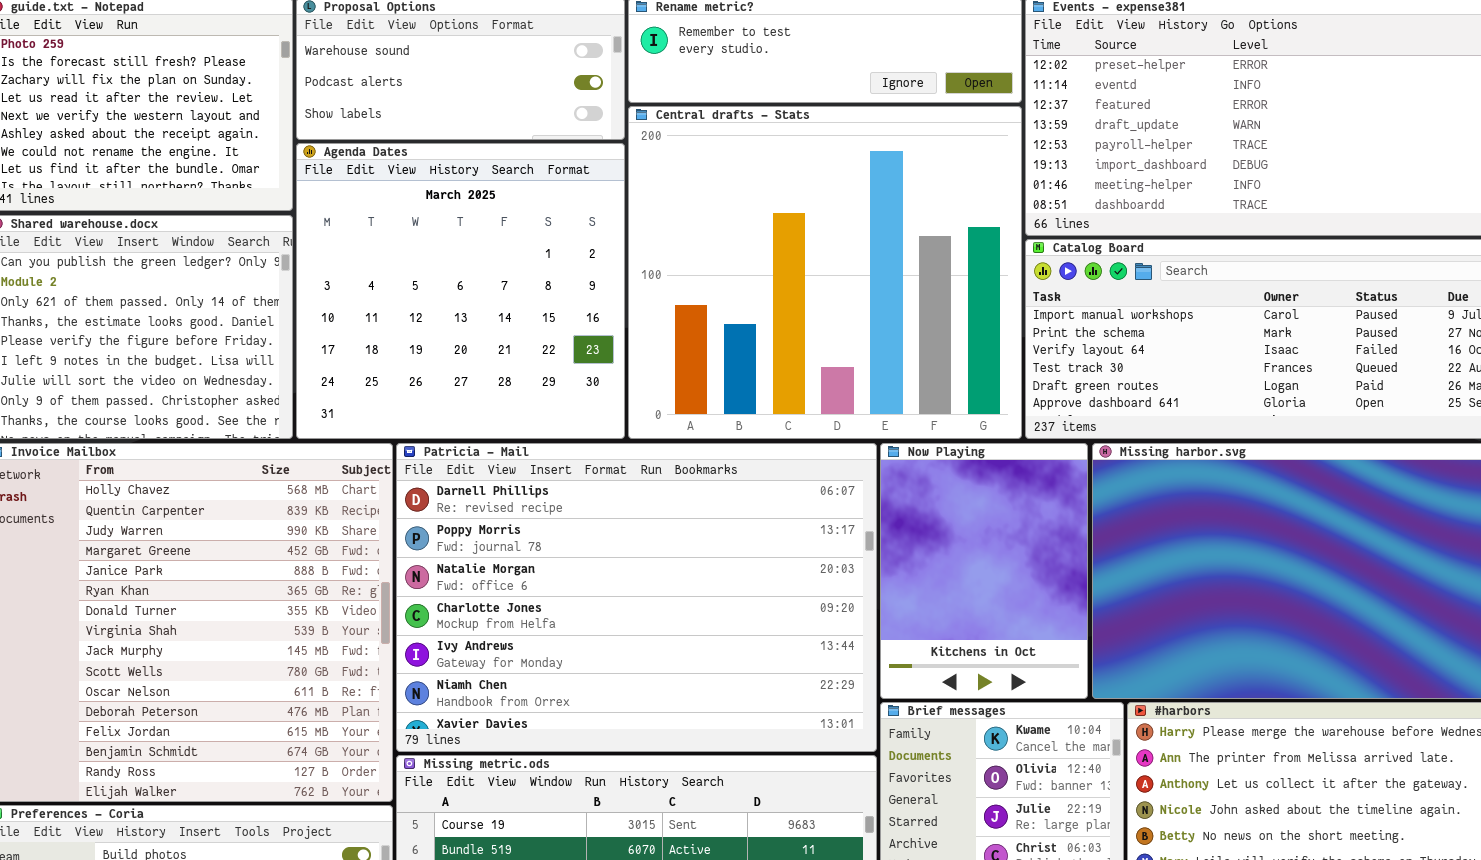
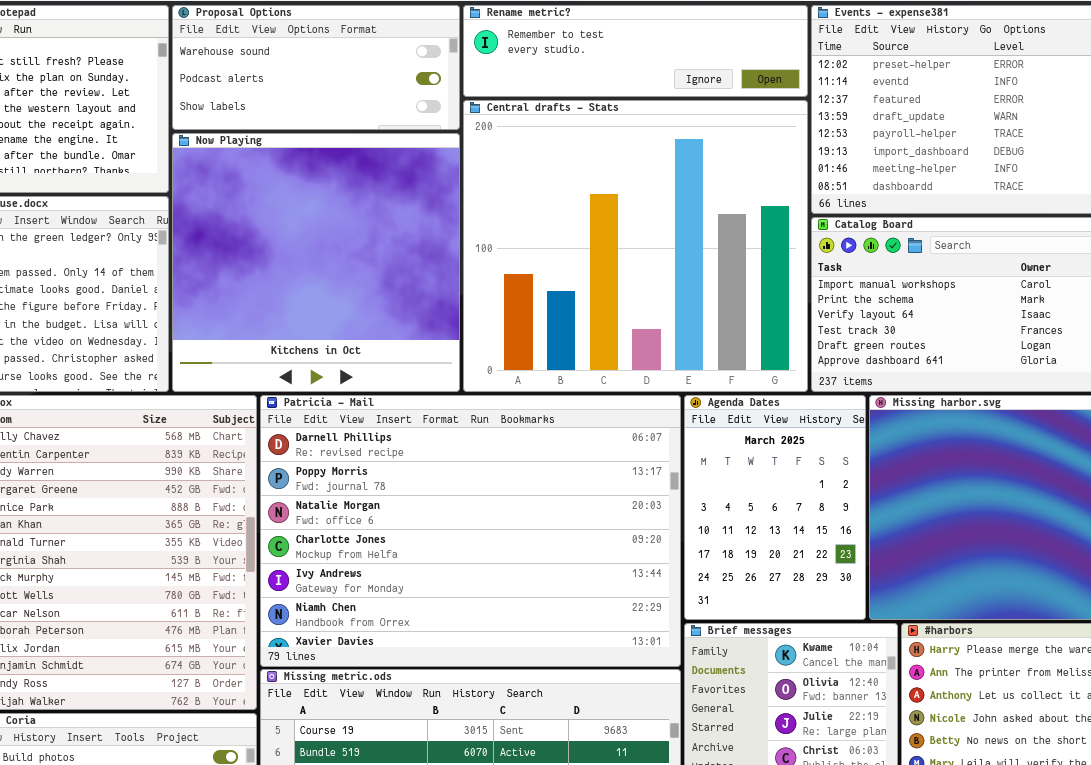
Agenda Dates: [296,143,625,439] -> [684,395,866,620], moved, resized
Now Playing: [880,443,1088,699] -> [172,133,460,392], moved, resized

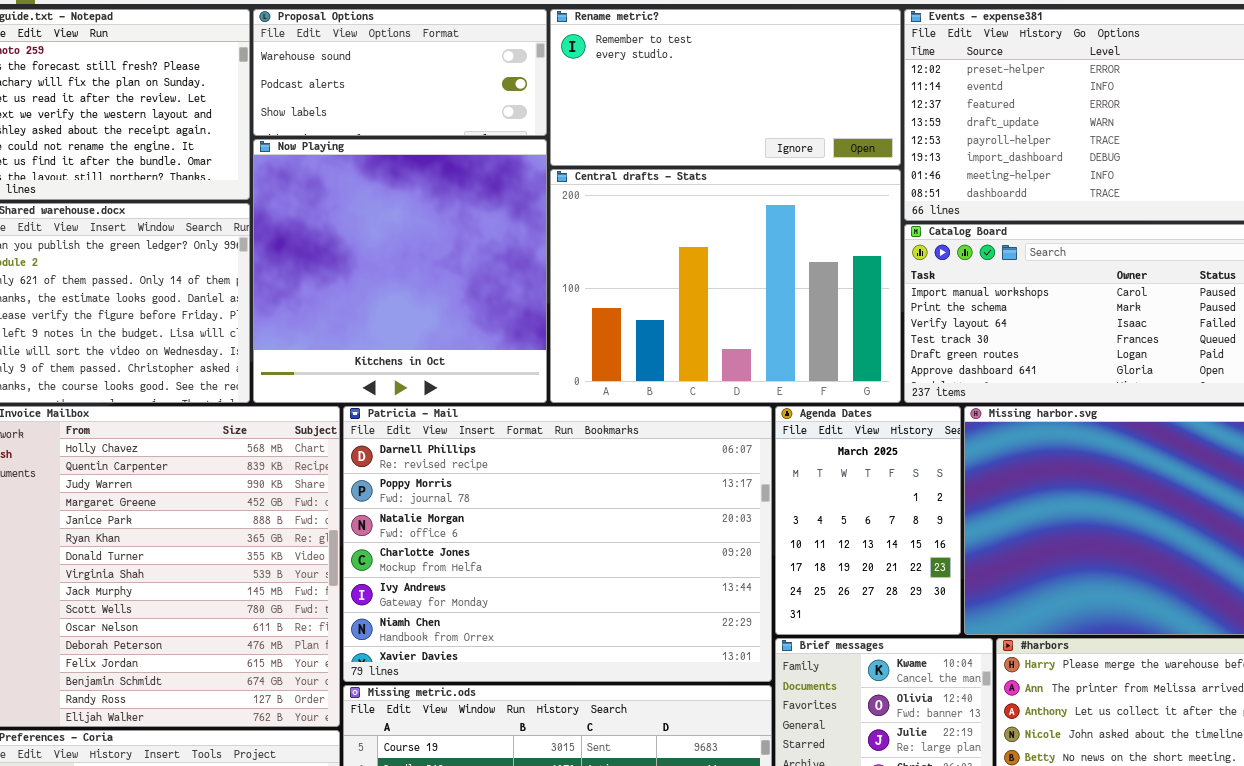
Rename metric?: [463,5,808,97] -> [550,9,901,166], resized
Central drafts - Stats: [463,100,808,392] -> [550,169,901,403], resized

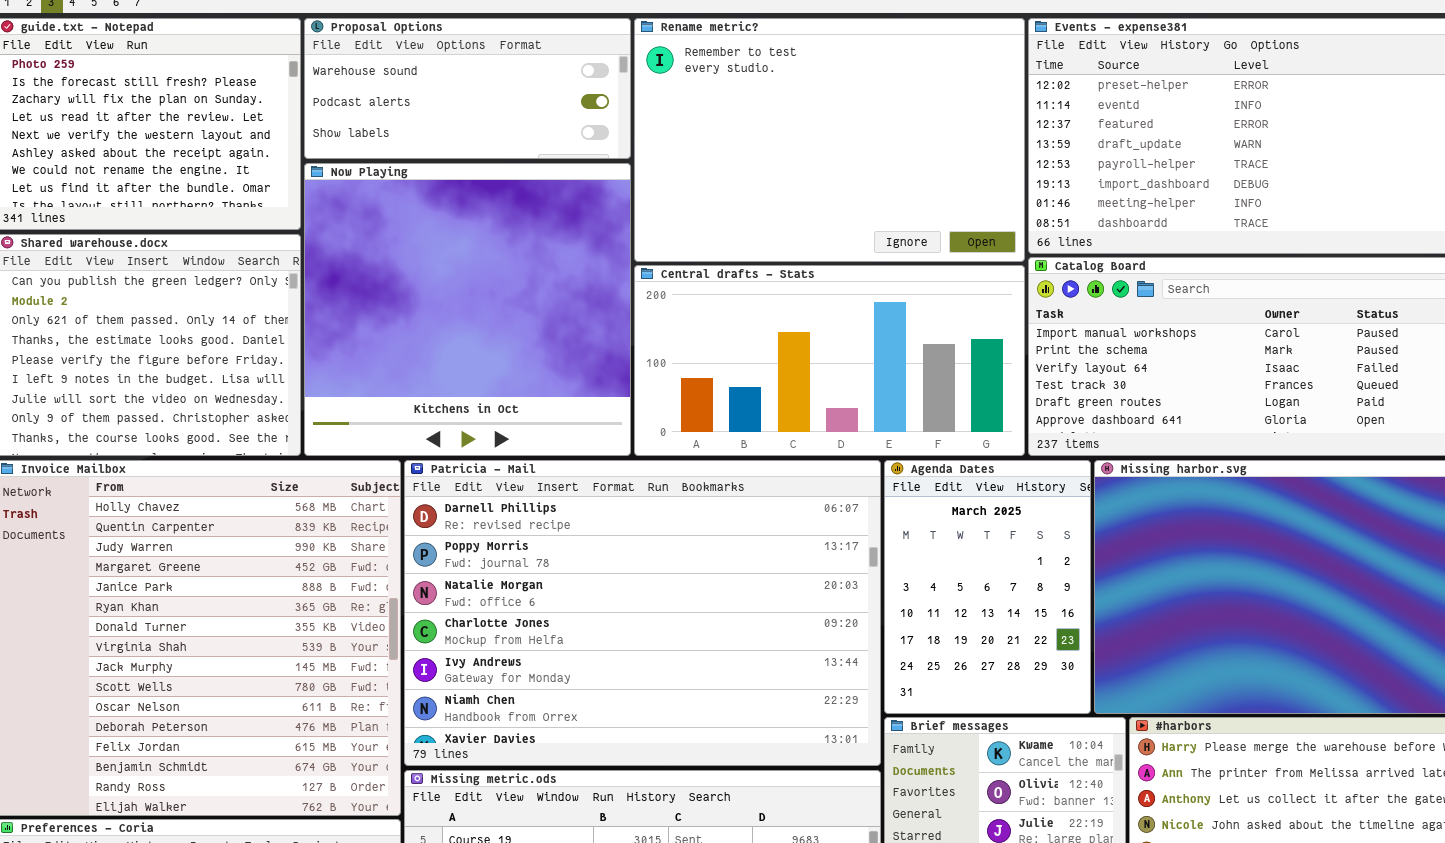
Rename metric?: [550,9,901,166] -> [634,18,1025,262], resized
Central drafts - Stats: [550,169,901,403] -> [634,265,1025,456], resized

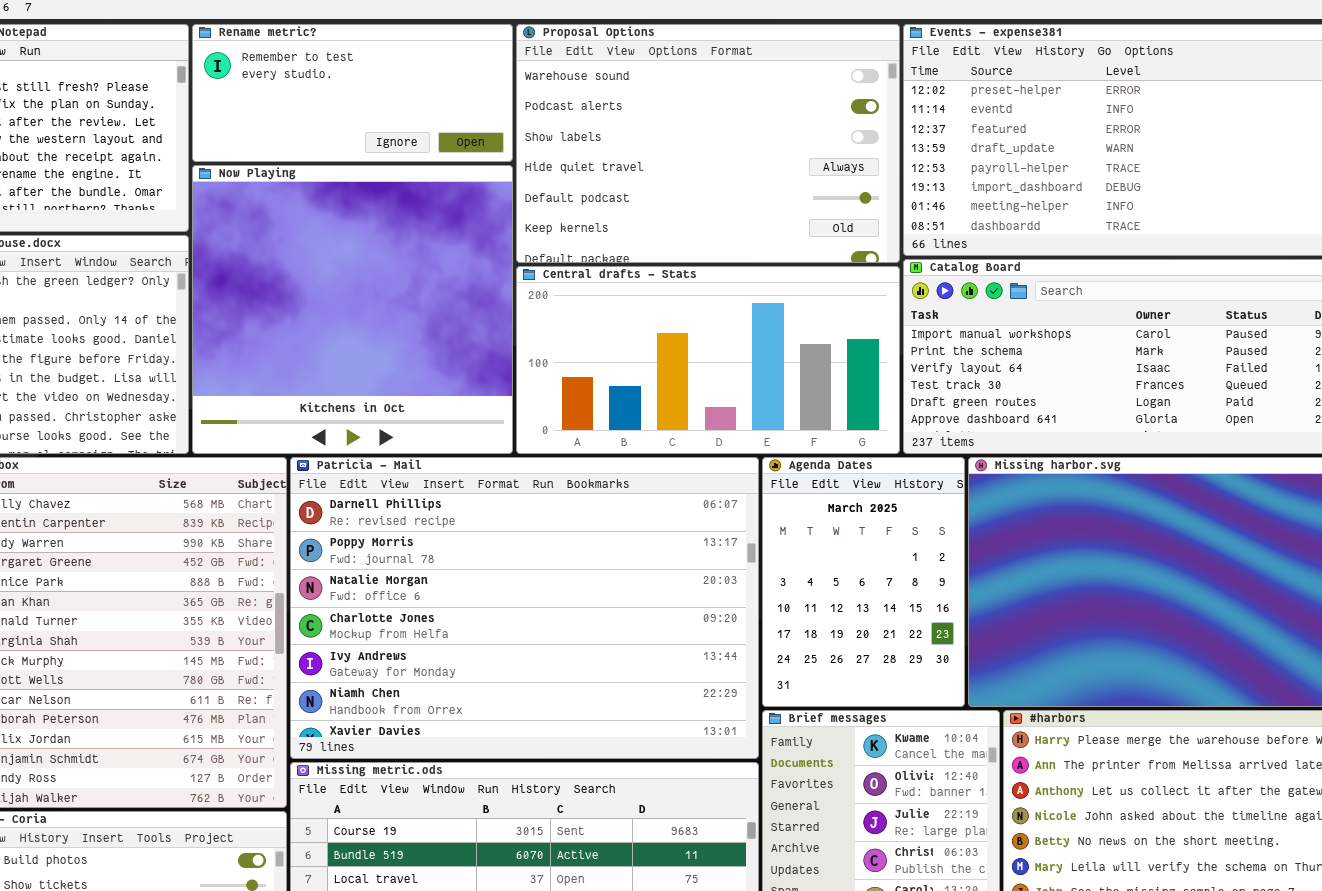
Proposal Options: [304,18,631,159] -> [516,24,900,263], moved, resized
Rename metric?: [634,18,1025,262] -> [192,24,513,162], moved, resized

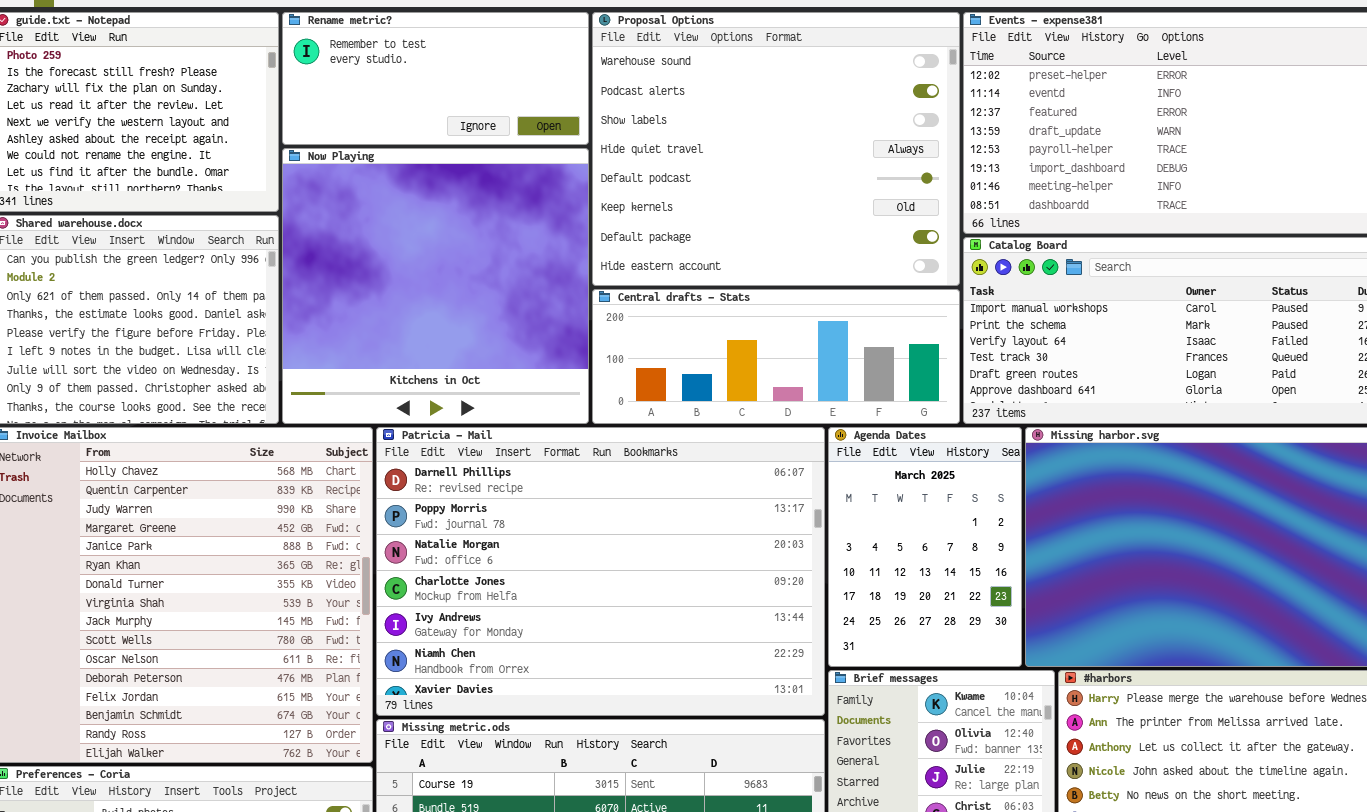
Proposal Options: [516,24,900,263] -> [592,12,960,286], resized
Central drafts - Stats: [516,266,900,454] -> [592,289,960,424], resized

